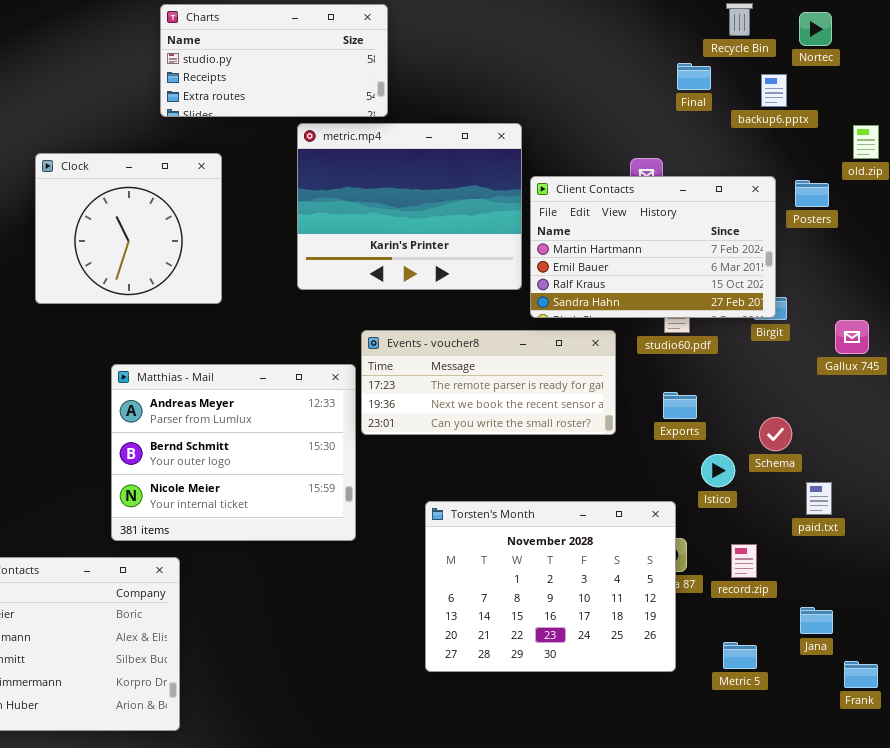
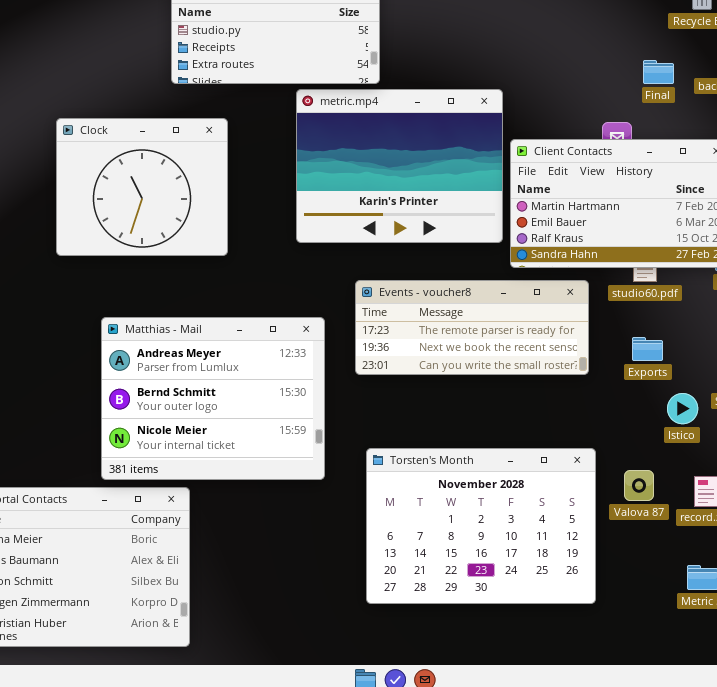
Final: [677,63,711,90] -> [643,60,674,84], moved
Matthias - Mail: [111,364,356,541] -> [101,317,325,480], moved
Torsten's Month: [425,501,676,672] -> [366,448,596,604], moved

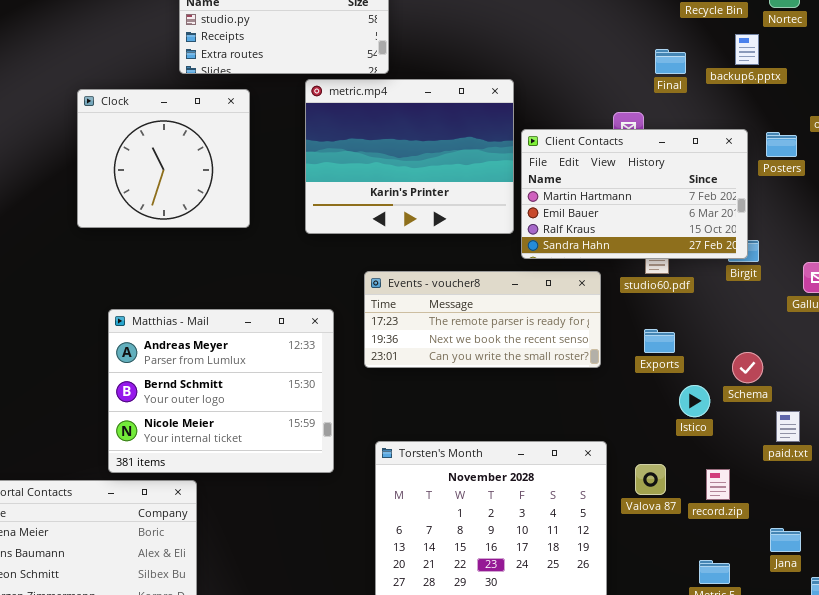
Clock: [56,118,228,256] -> [77,89,250,228], moved

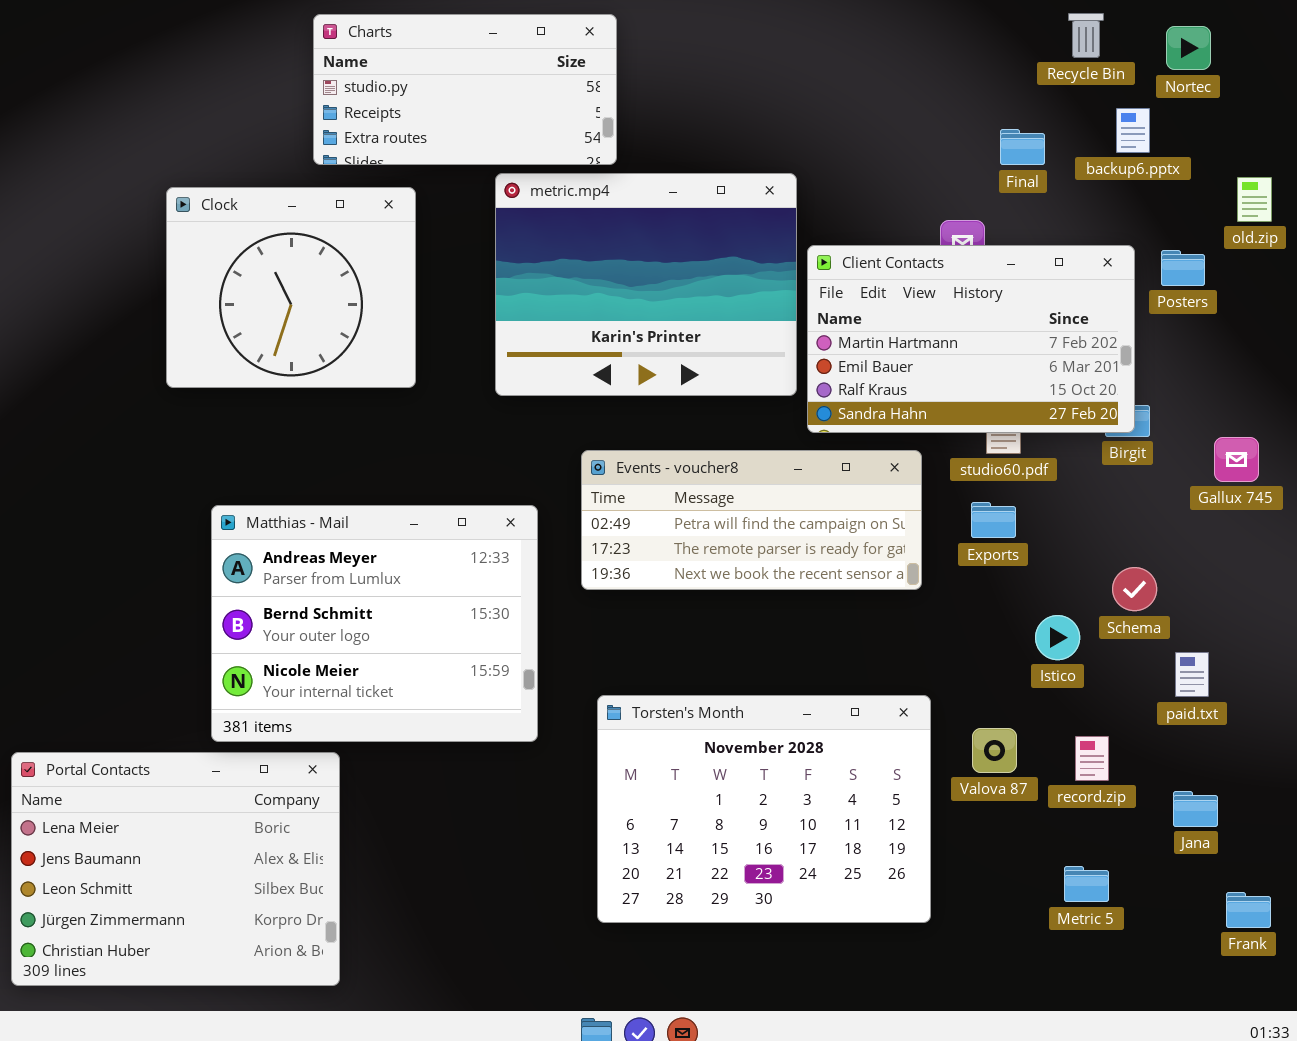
Events - voucher8: [364,271,601,368] -> [581,450,922,590], scrolled up 1 row
Exports: [644,329,675,353] -> [971,502,1016,538], moved
Jana: [770,528,801,552] -> [1173,791,1218,827], moved

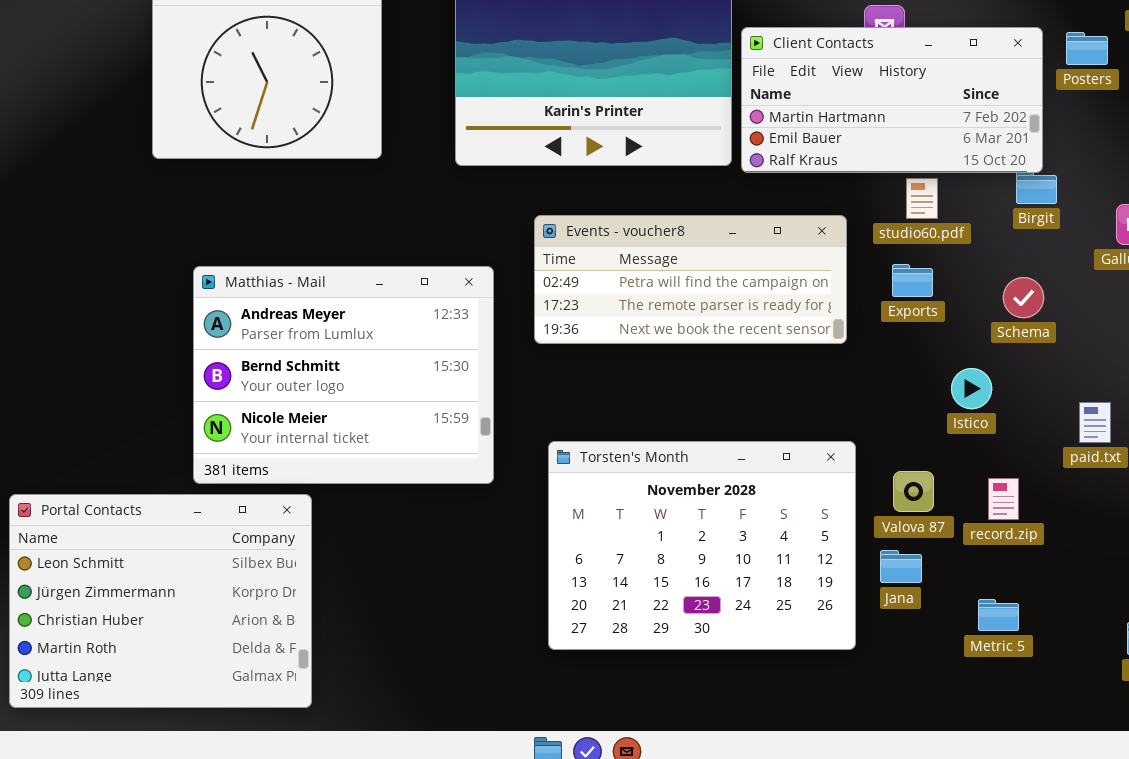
Client Contacts: [807,245,1135,433] -> [741,27,1043,173], resized
Schema: [1112,567,1157,611] -> [1003,277,1044,318], moved
Portal Contacts: [11,752,340,986] -> [9,494,312,708], scrolled down 2 rows
Jana: [1173,791,1218,827] -> [880,550,922,583], moved

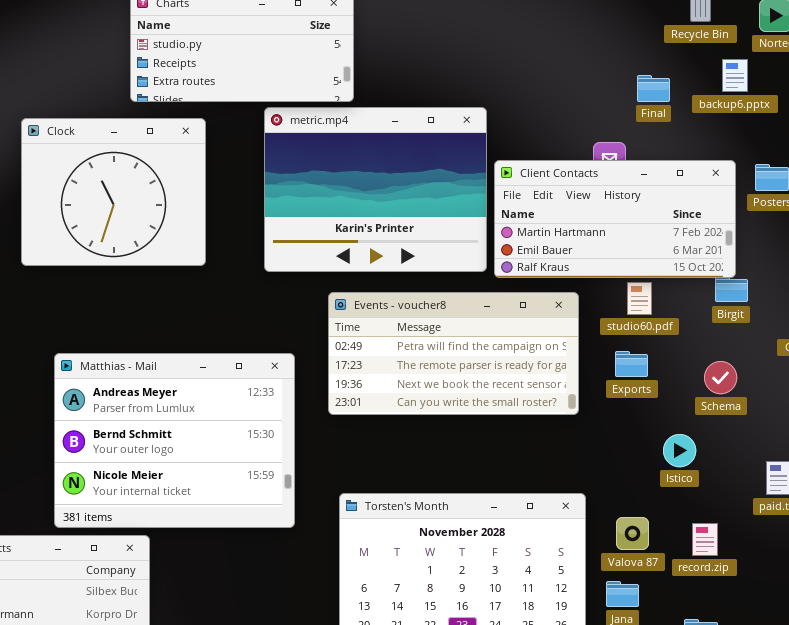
Events - voucher8: [534,215,847,344] -> [328,292,579,415], resized

